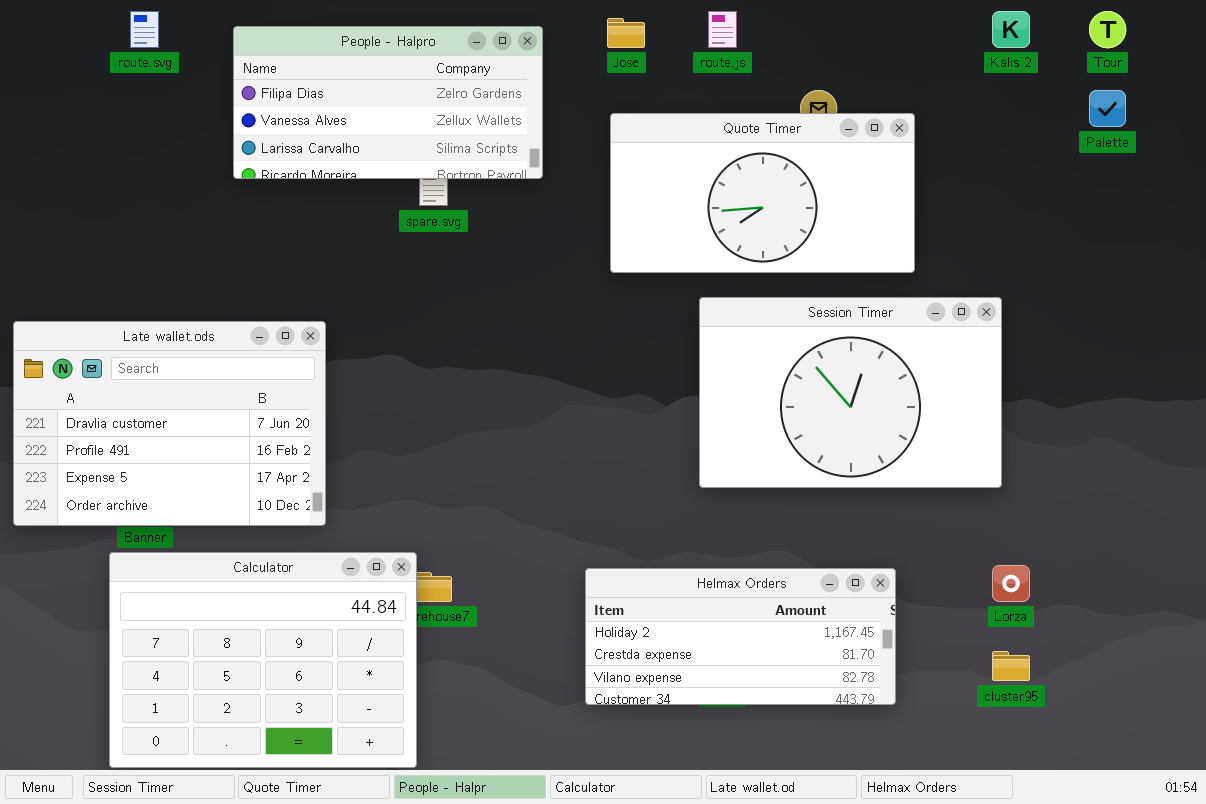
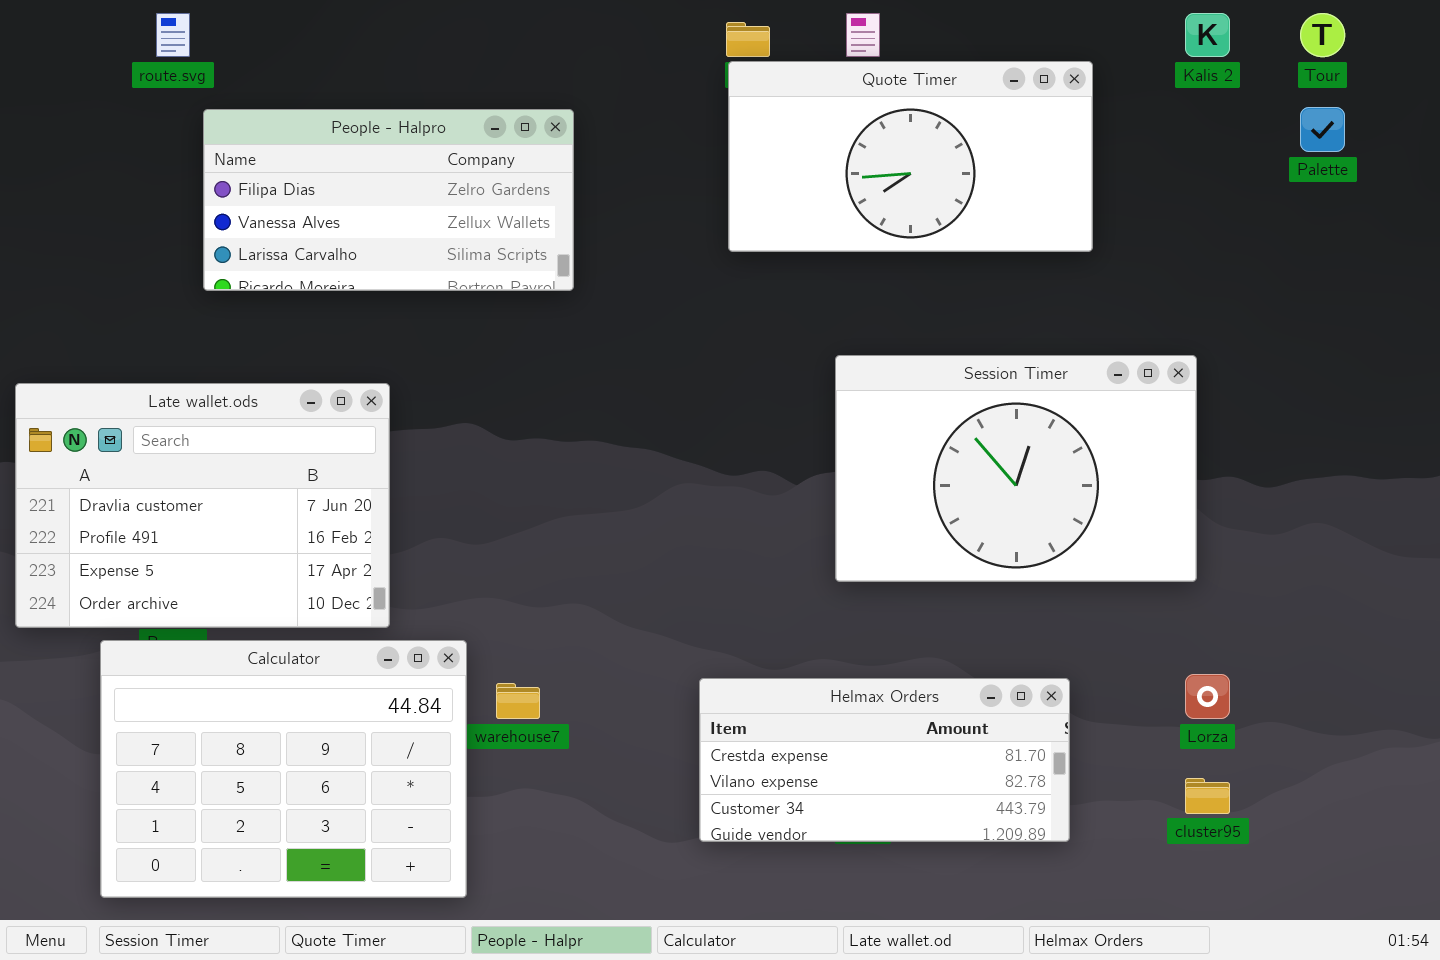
People - Halpro: [233,26,543,179] -> [203,109,574,291], moved
Quote Timer: [610,113,915,273] -> [728,61,1093,252], moved
Calculator: [109,552,417,768] -> [100,640,467,898], moved
Helmax Orders: [585,568,896,705] -> [699,678,1070,842], scrolled down 1 row

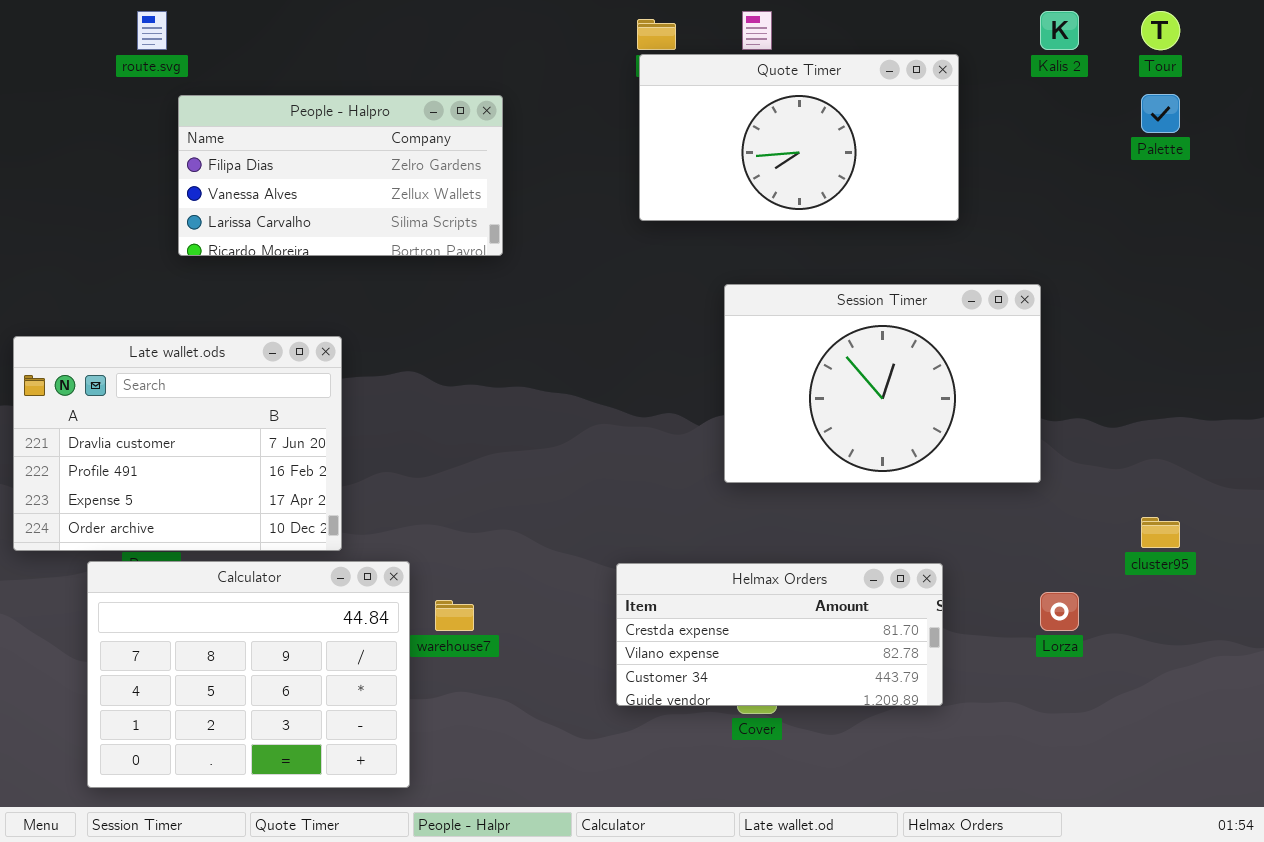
Session Timer: [835,355,1197,582] -> [724,284,1041,483], moved
Helmax Orders: [699,678,1070,842] -> [616,563,943,706], moved
cluster95: [1185,778,1230,814] -> [1141,517,1180,548], moved

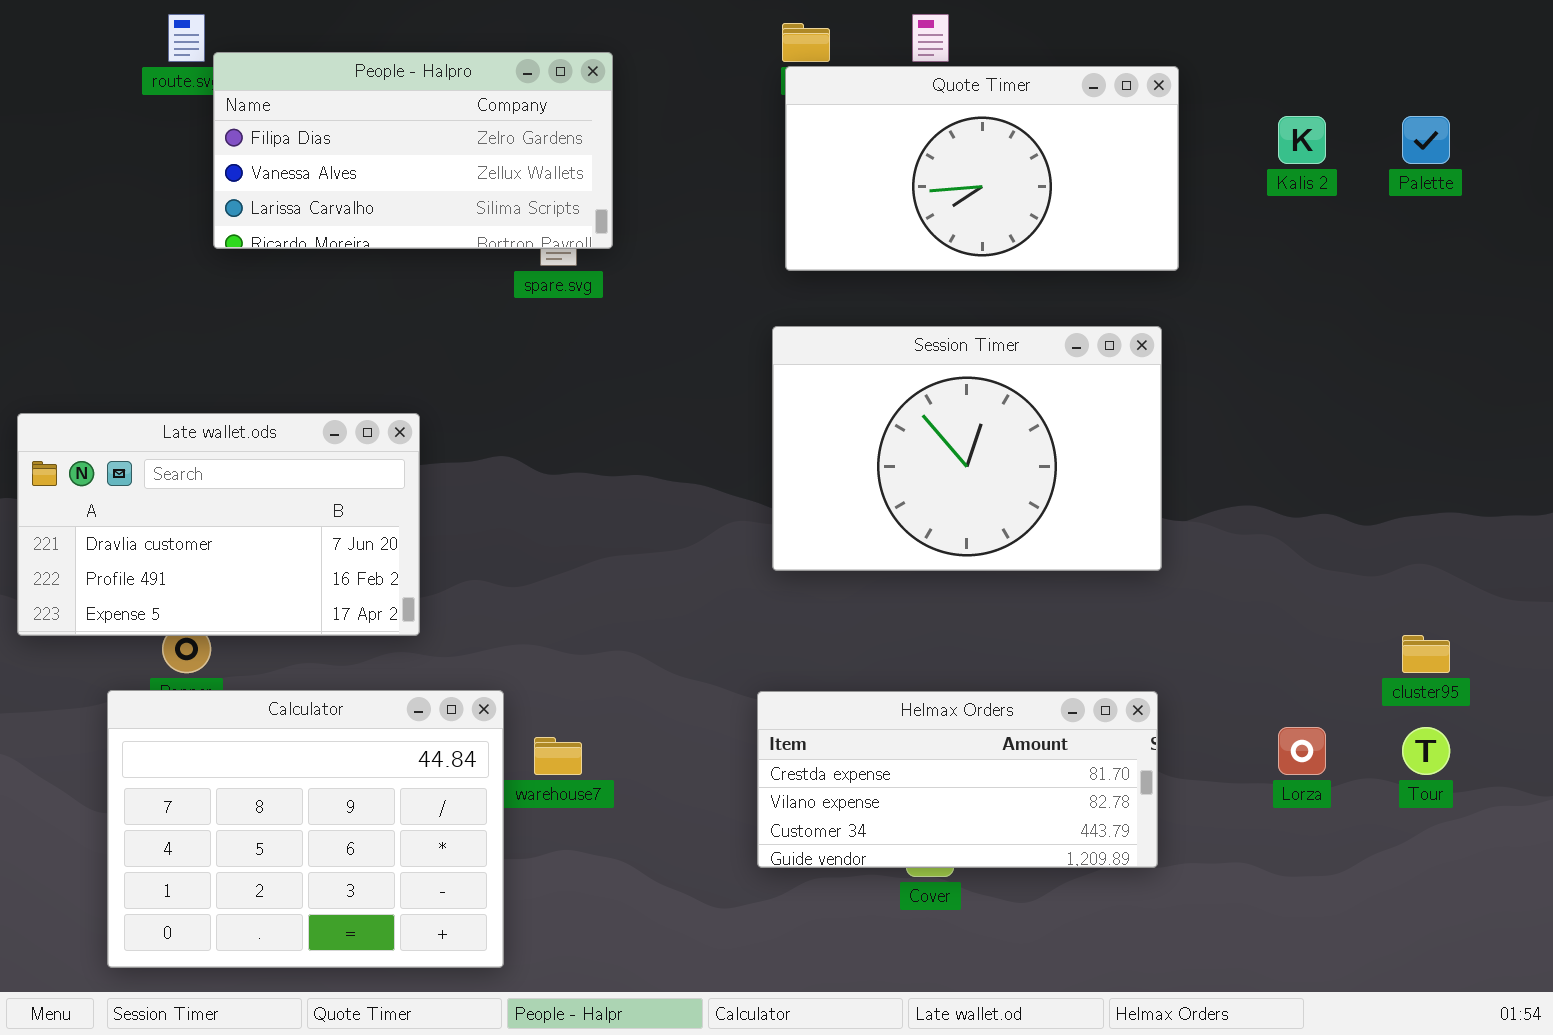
Kalis 2: [1040,11,1079,50] -> [1278,116,1326,164], moved
Tour: [1141,11,1180,50] -> [1402,727,1450,775], moved
People - Halpro: [178,95,503,256] -> [213,52,613,249], moved
Session Timer: [724,284,1041,483] -> [772,326,1162,571], moved
Late wallet.ods: [13,336,342,551] -> [17,413,420,636], resized

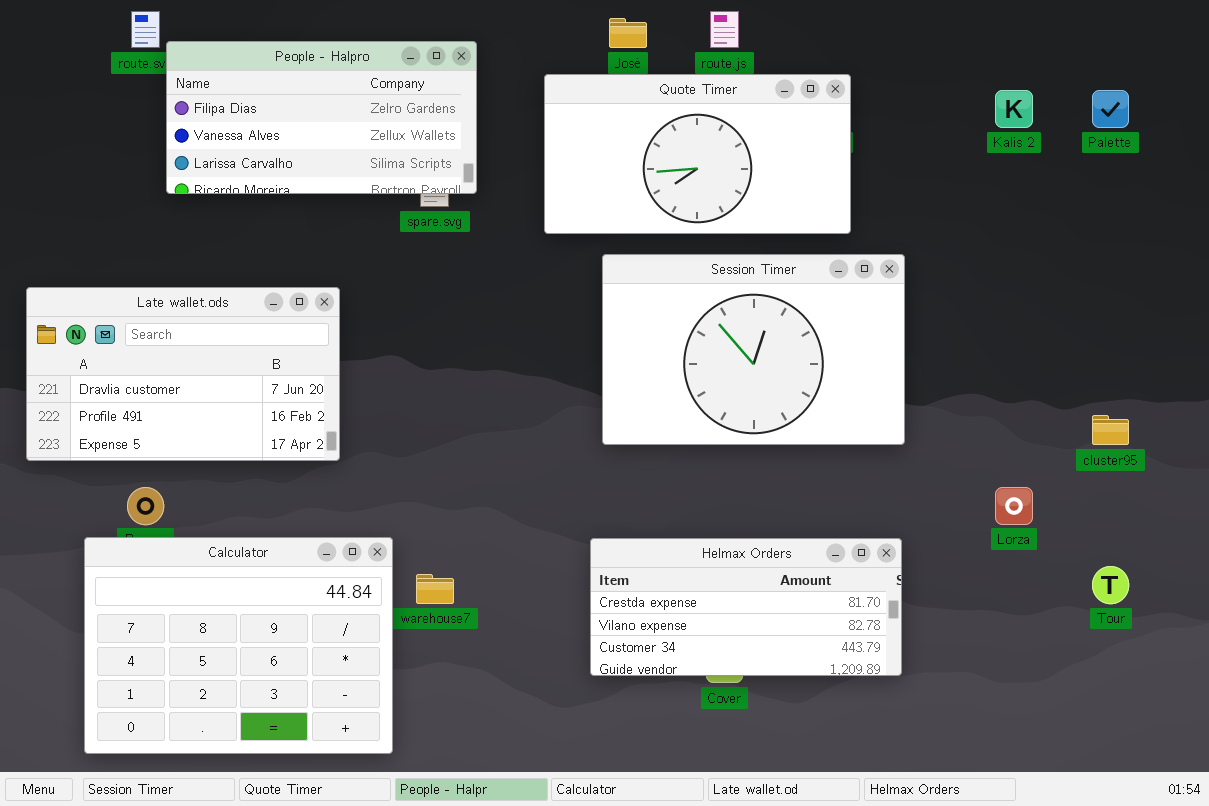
Quote Timer: [785,66,1179,271] -> [544,74,851,234], moved
Late wallet.ods: [17,413,420,636] -> [26,287,340,461], moved
cluster95: [1402,635,1450,673] -> [1092,415,1129,445], moved
Lorza: [1278,727,1326,775] -> [995,487,1033,525], moved

